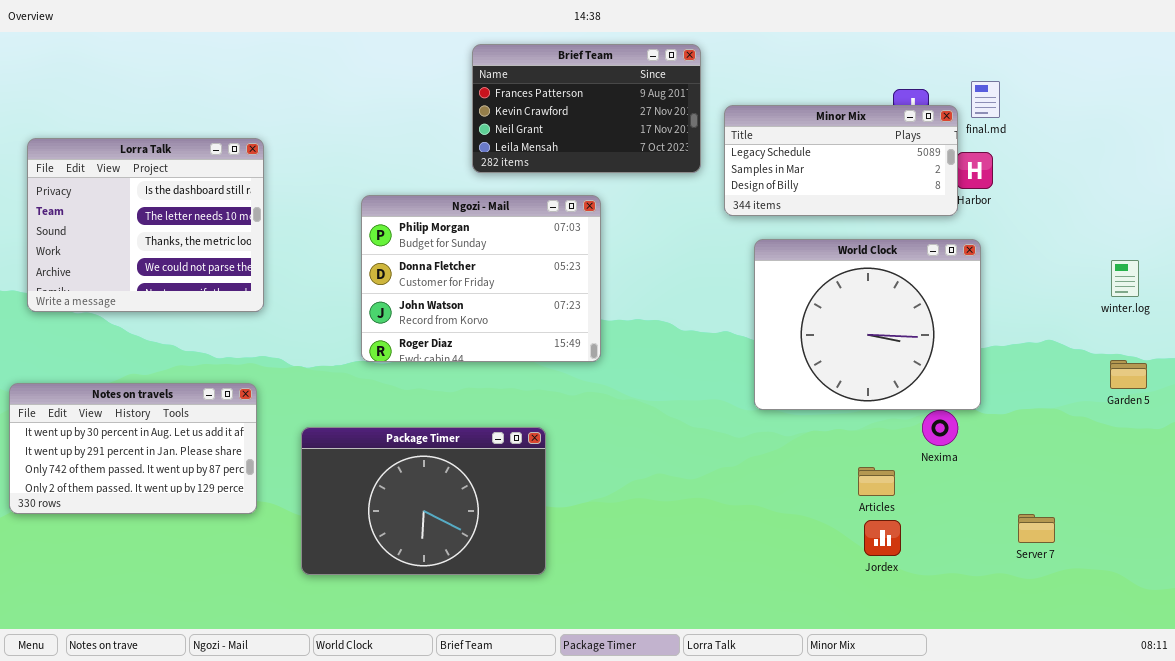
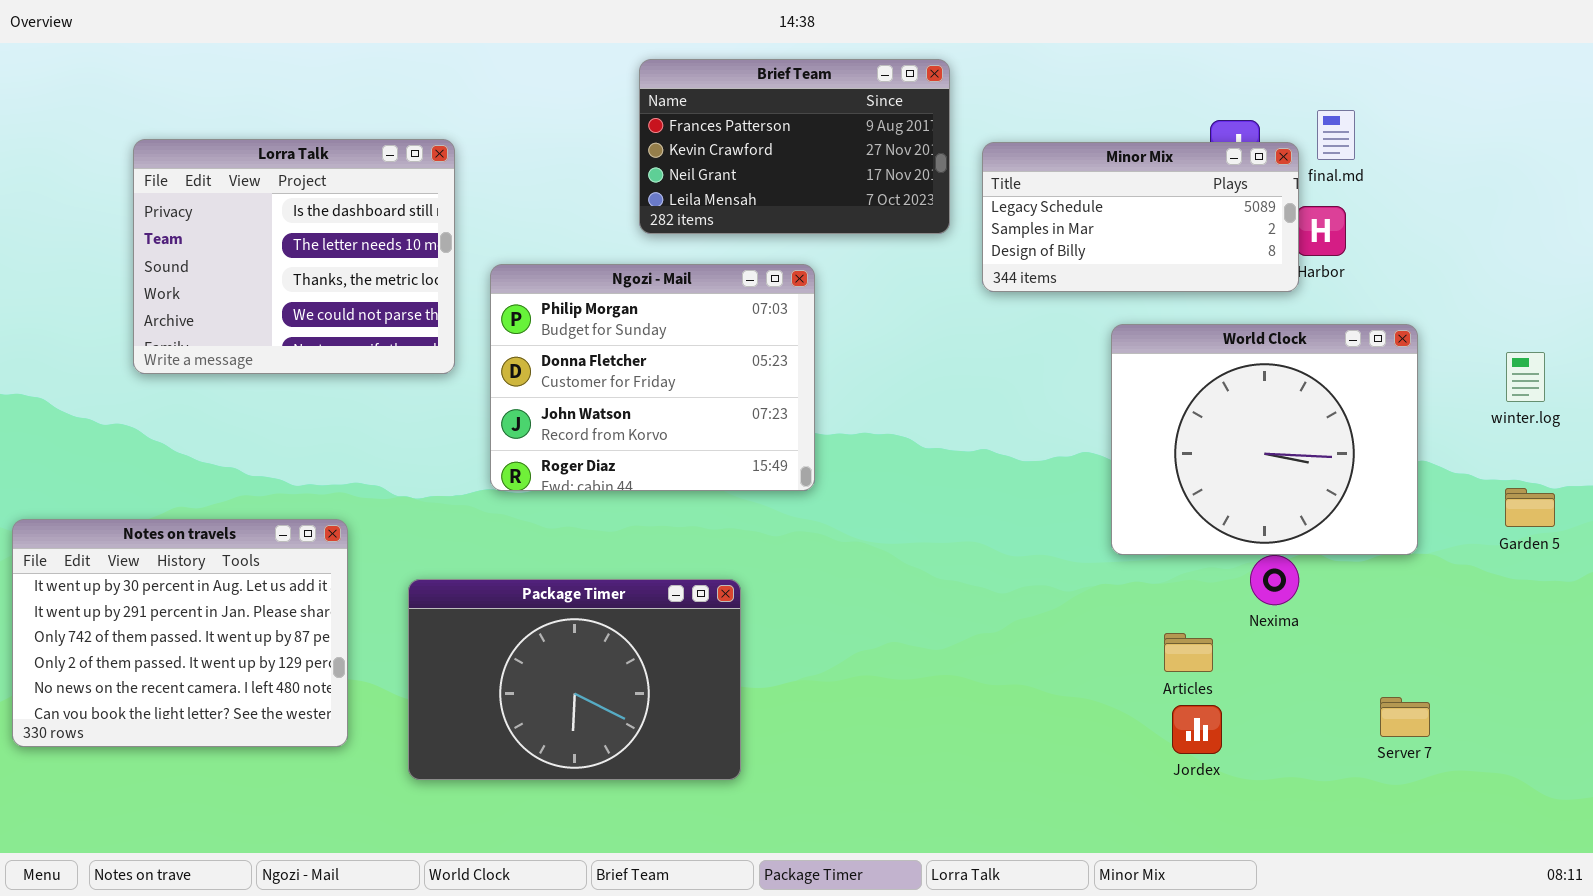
Lorra Talk: [27,138,264,312] -> [133,139,455,374], moved
World Clock: [754,239,981,410] -> [1111,324,1418,555], moved
Notes on travels: [9,383,257,514] -> [12,519,348,747], resized

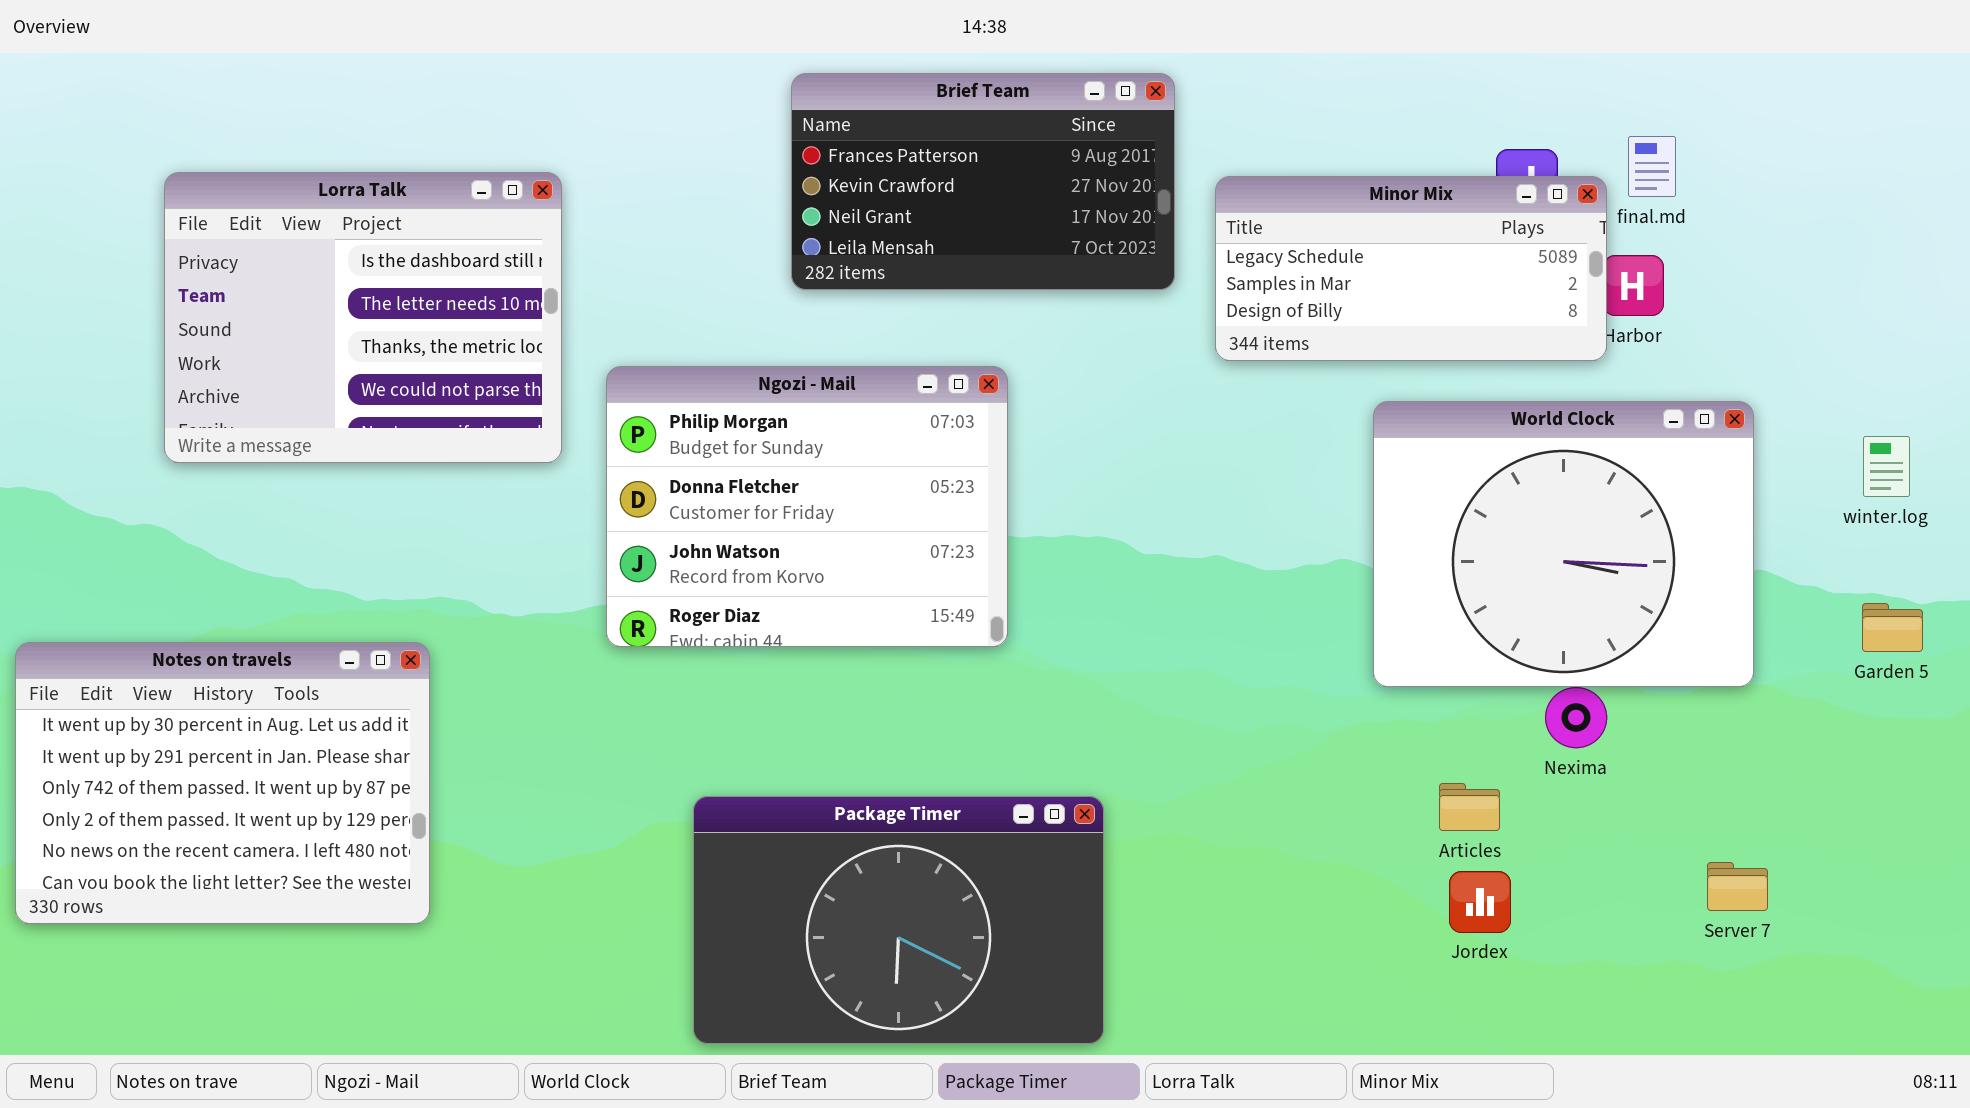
Ngozi - Mail: [490,264,815,491] -> [606,366,1008,647], moved
Package Timer: [408,579,741,780] -> [693,796,1104,1044], moved

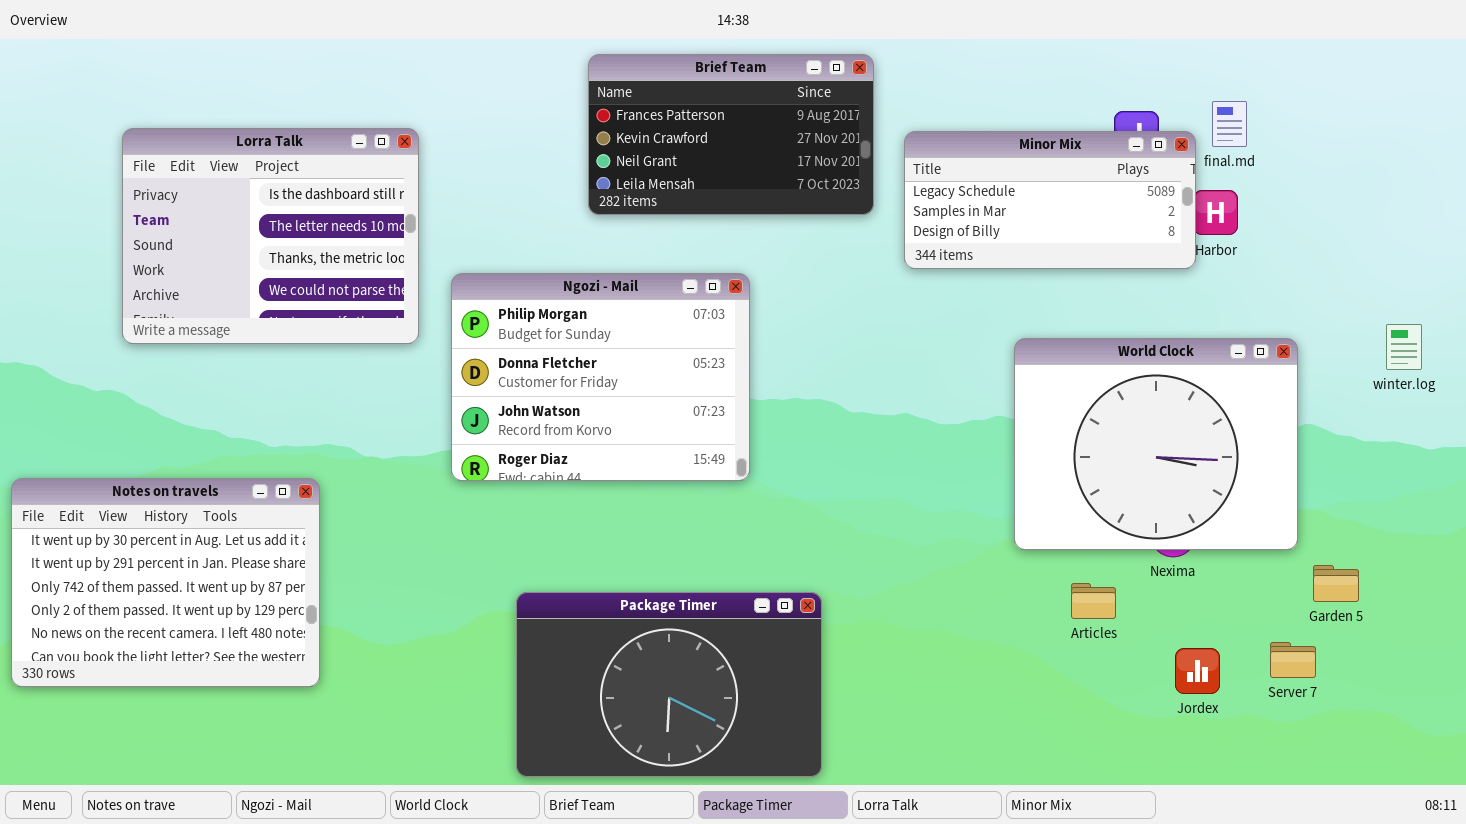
World Clock: [1373,401,1754,687] -> [1014,338,1298,550], moved
Garden 5: [1862,603,1923,652] -> [1313,565,1359,602], moved
Jordex: [1449,871,1511,933] -> [1175,648,1220,694], moved

